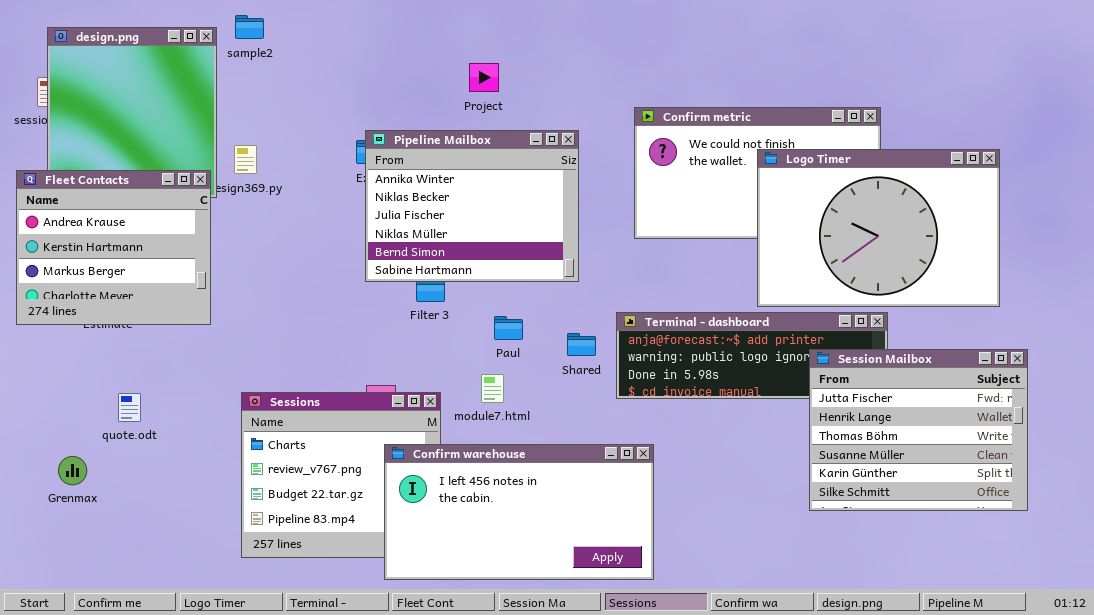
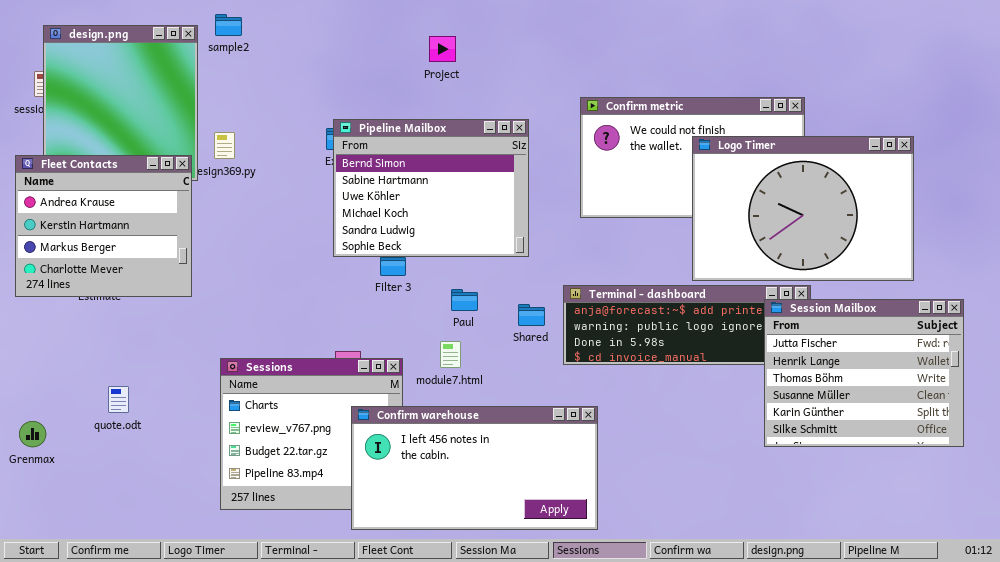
Project: [469,63,499,92] -> [429,36,456,62], moved
Pipeline Mailbox: [365,130,579,282] -> [333,119,529,257], scrolled down 4 rows
Session Mailbox: [809,349,1028,511] -> [764,299,964,447], moved
quote.odt: [118,393,141,422] -> [108,386,129,413], moved
Grenmax: [58,456,87,485] -> [19,421,46,447], moved

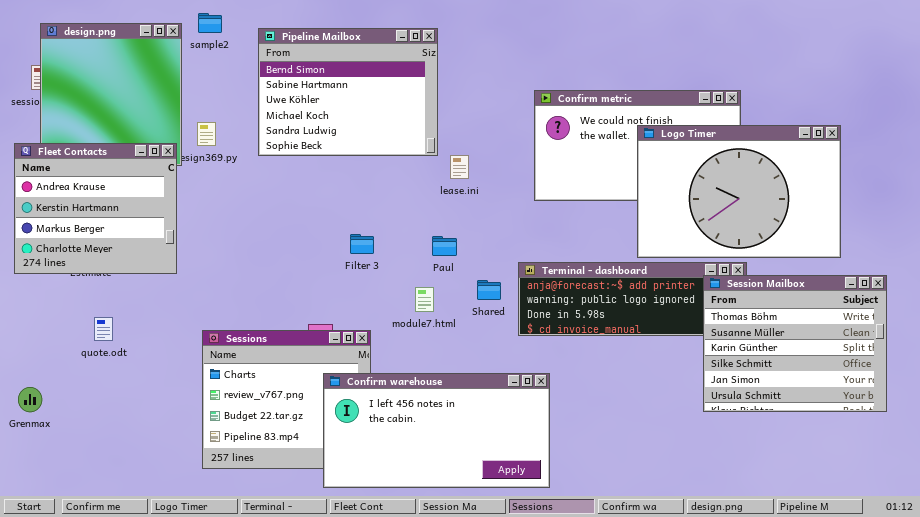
Pipeline Mailbox: [333,119,529,257] -> [258,28,438,156], moved
Paul: [451,289,478,311] -> [432,236,457,256], moved
Session Mailbox: [764,299,964,447] -> [703,275,887,412], scrolled down 2 rows
module7.html: [440,341,461,368] -> [415,287,434,312], moved
quote.odt: [108,386,129,413] -> [94,317,113,341], moved

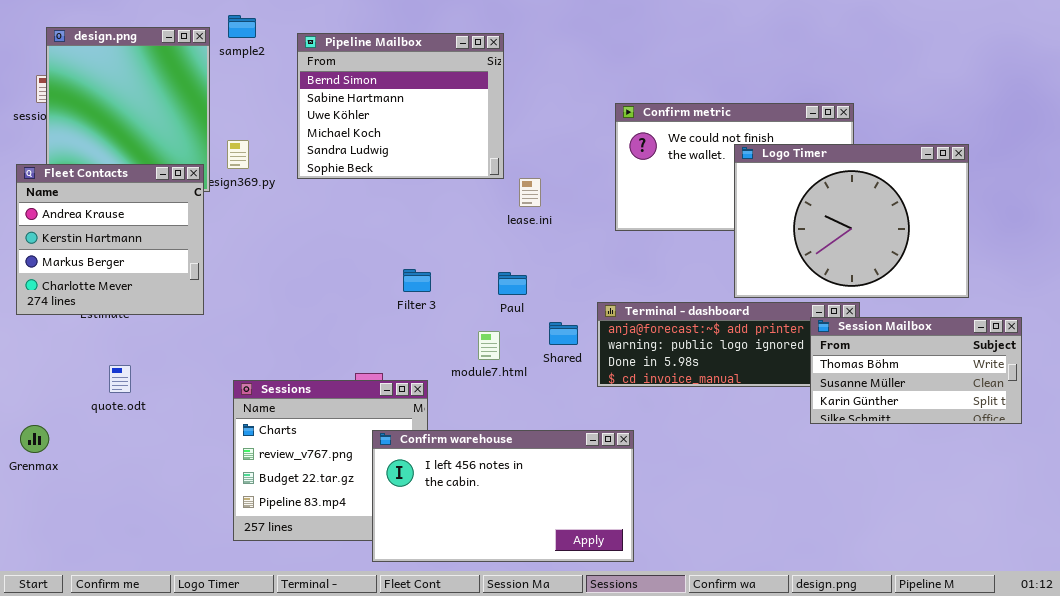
Session Mailbox: [703,275,887,412] -> [810,317,1022,424], resized
Grenmax: [18,387,42,412] -> [20,425,49,453], moved

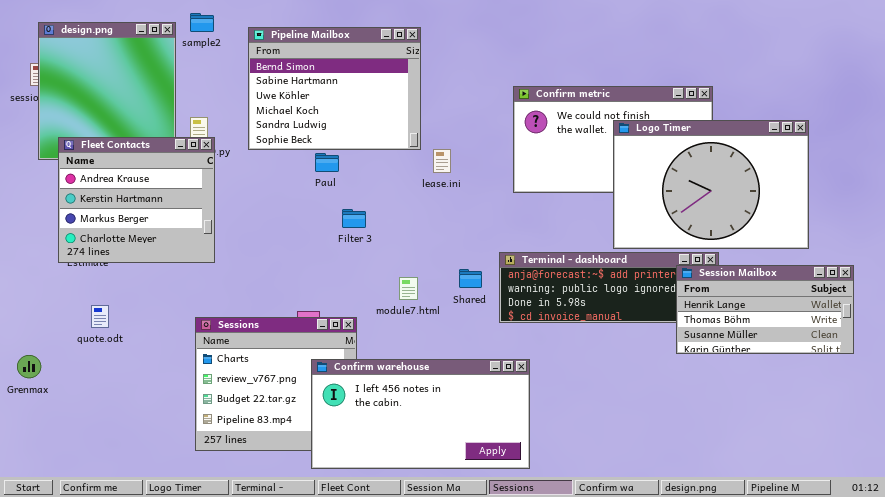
Fleet Contacts: [16,164,204,315] -> [58,137,215,263], moved
Filter 3: [403,269,431,292] -> [342,209,366,228], moved
Paul: [498,272,527,295] -> [315,153,339,172], moved
Session Mailbox: [810,317,1022,424] -> [676,265,854,354], scrolled up 1 row

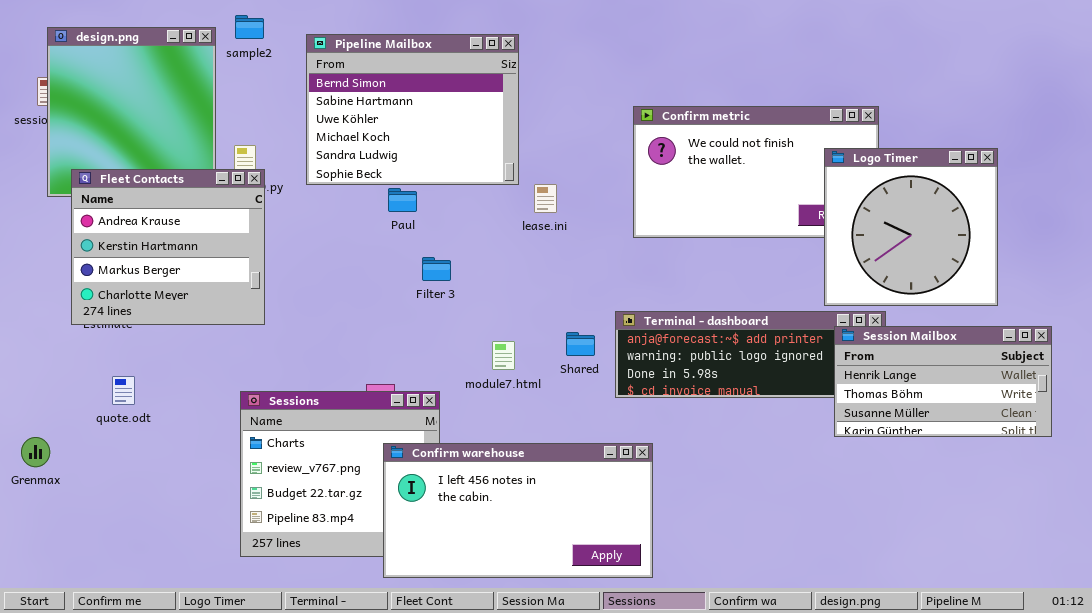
Logo Timer: [613,120,809,249] -> [824,148,998,306], resized

